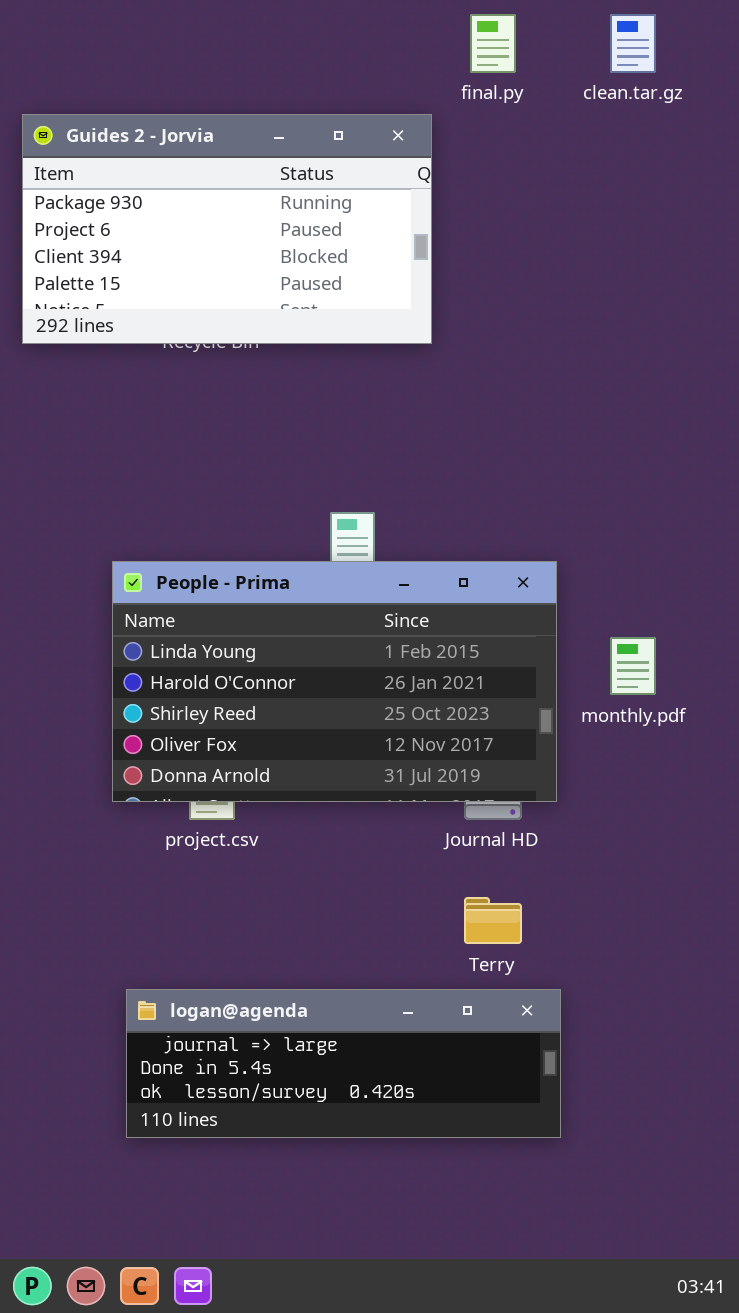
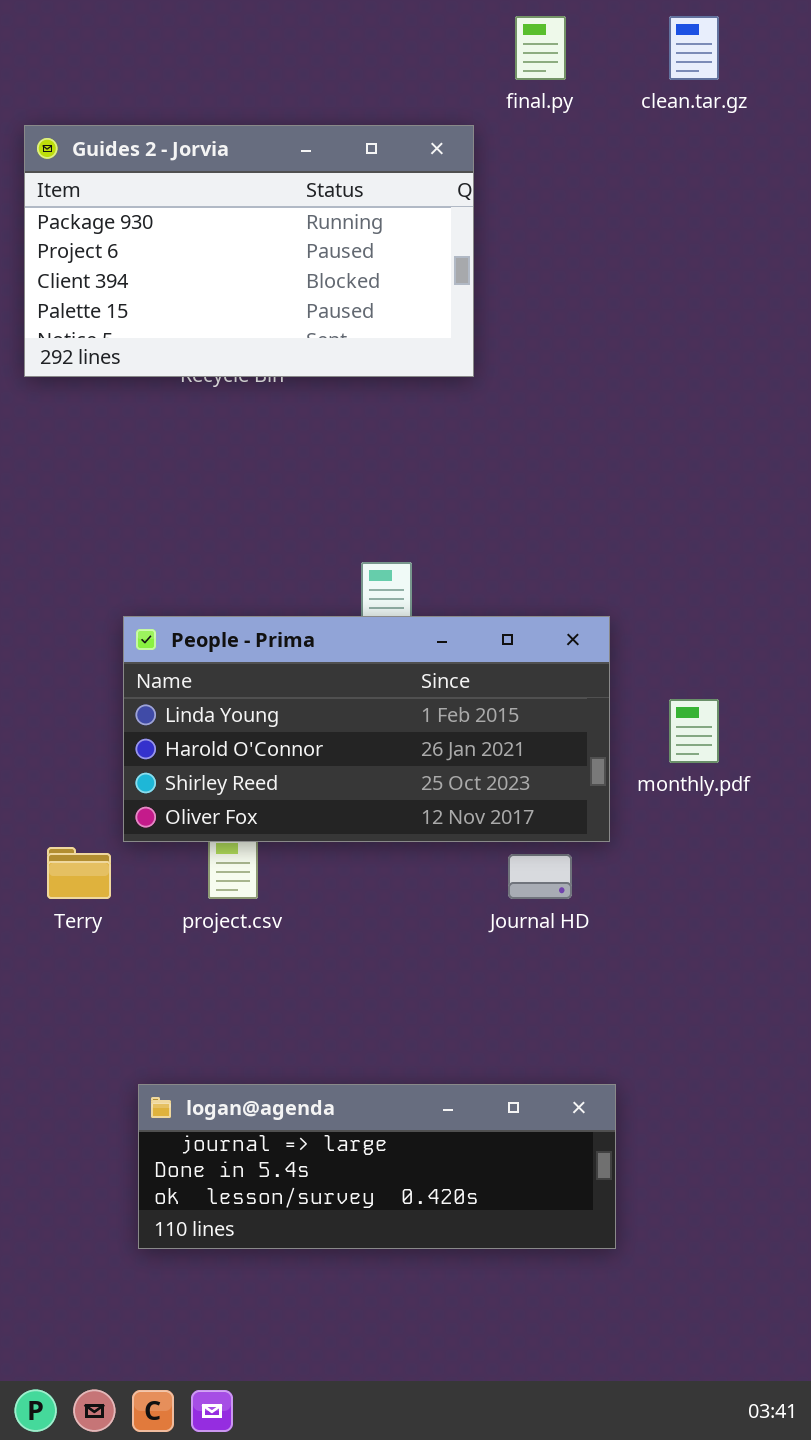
People - Prima: [112,561,557,802] -> [123,616,610,842], resized
Terry: [464,897,522,944] -> [47,847,111,899], moved

